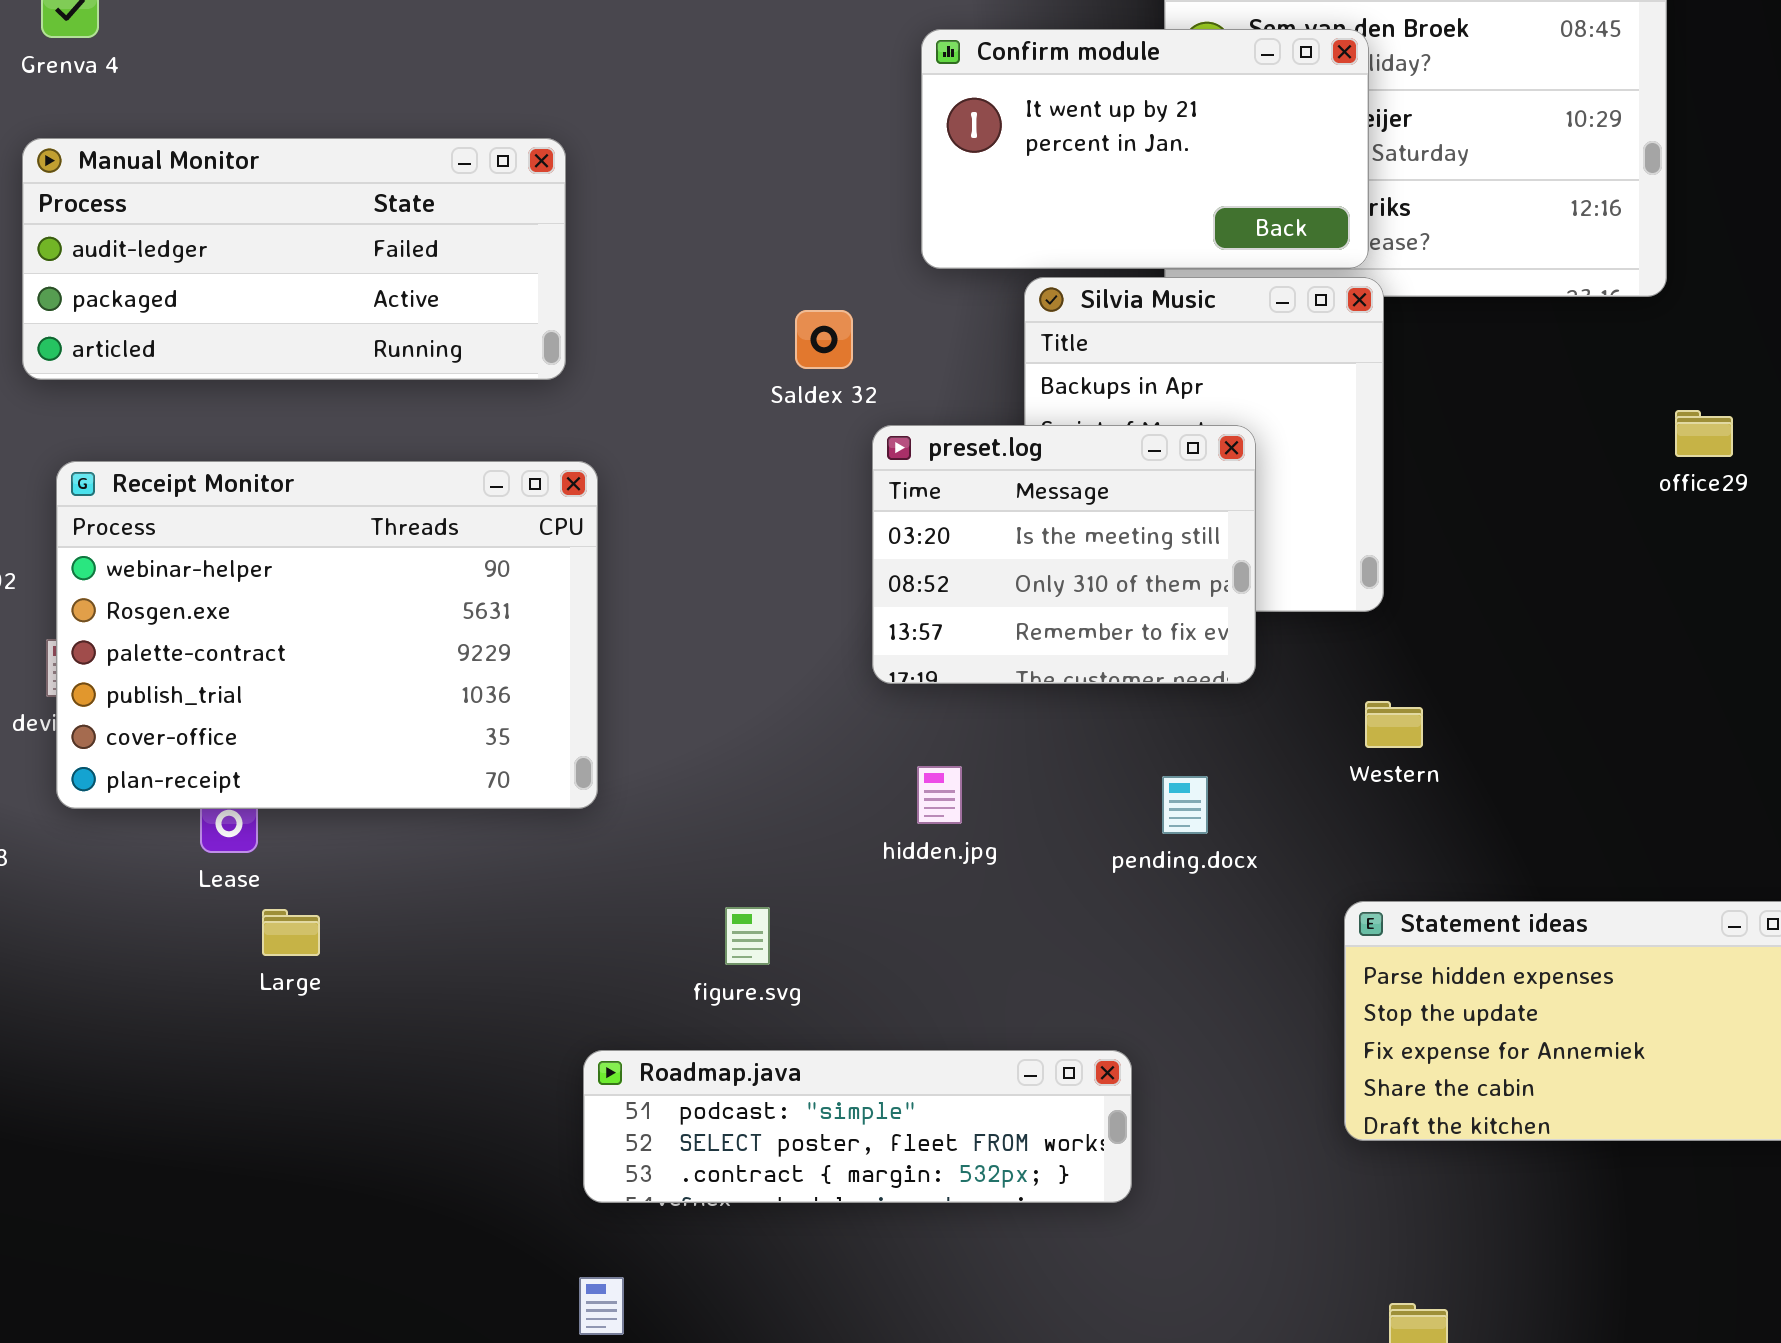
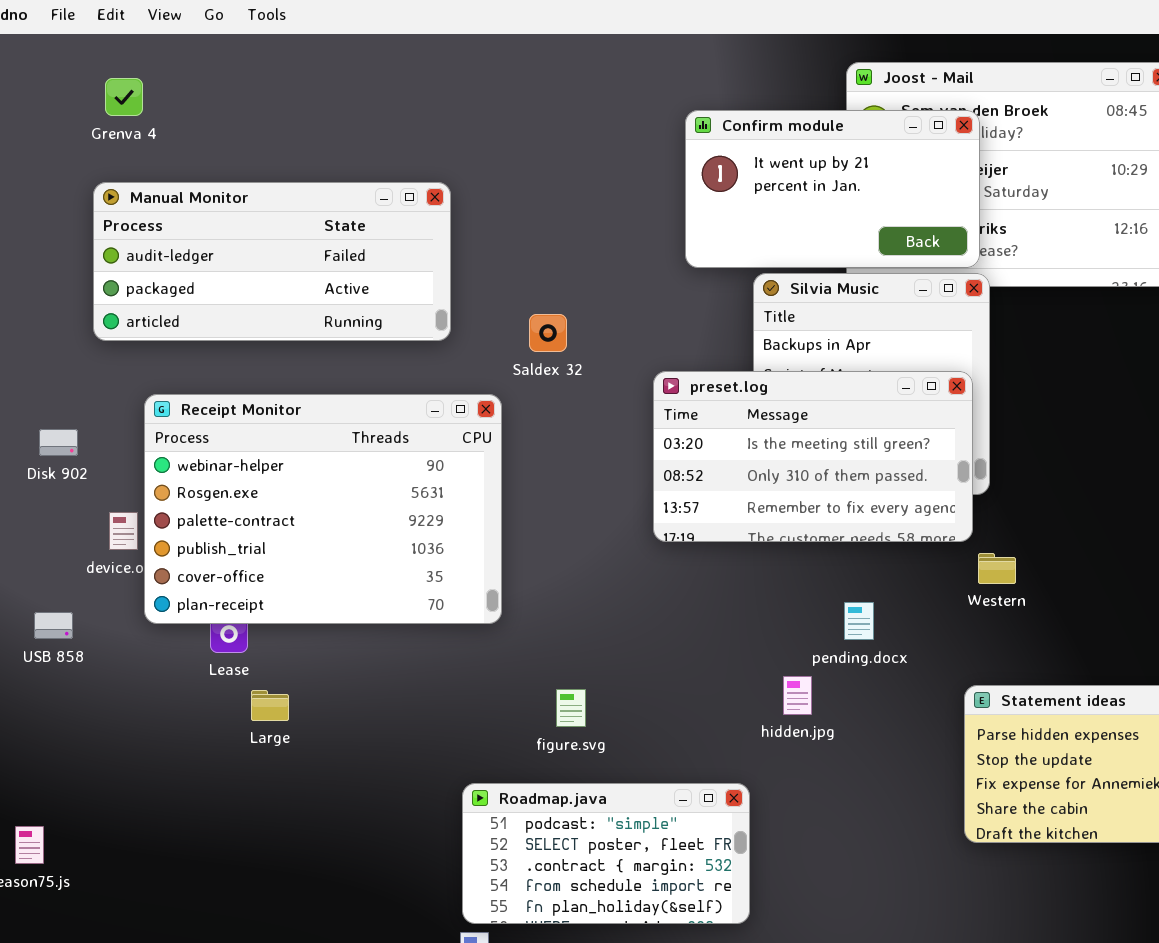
Saldex 32: [795,310,853,369] -> [529,314,567,352], moved
preset.log: [872,425,1256,684] -> [653,371,973,542], resized
Receipt Monitor: [56,461,598,809] -> [144,394,502,624], moved
hidden.jpg: [917,766,962,824] -> [783,676,812,715], moved
Roadmap.java: [583,1050,1132,1203] -> [462,783,750,924], resized

